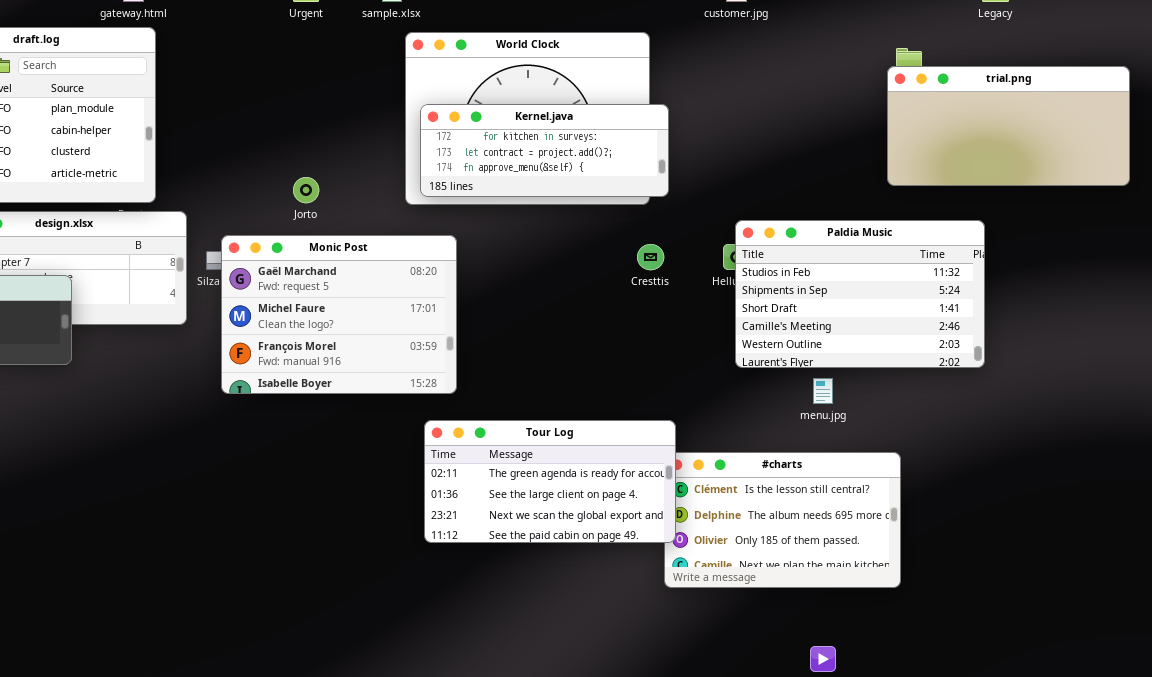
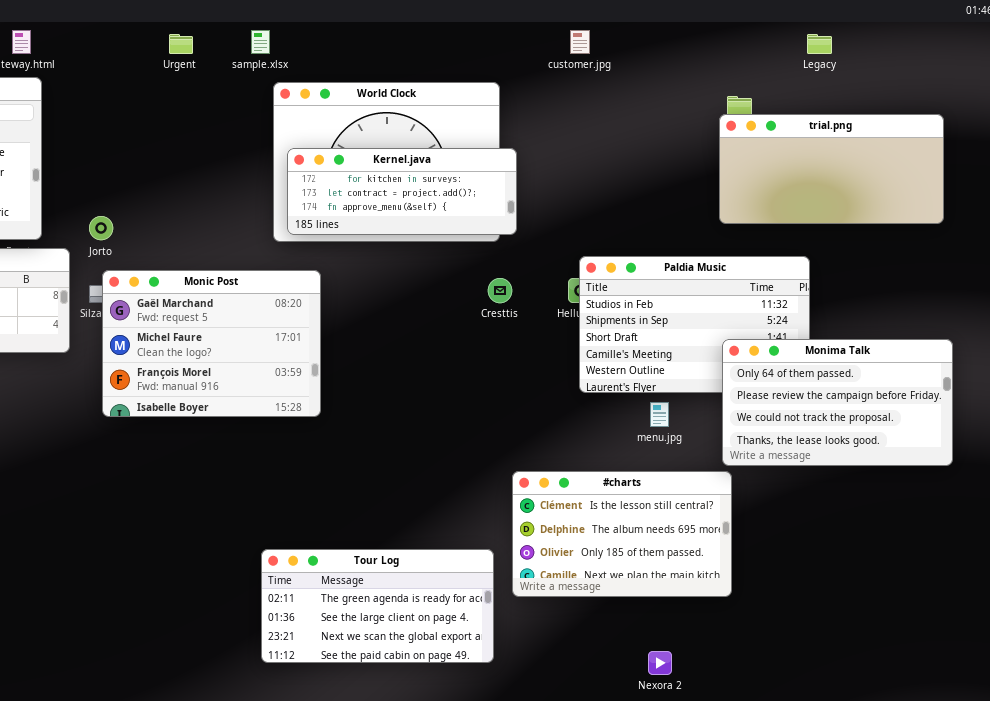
Jorto: [293,177,319,203] -> [89,216,113,240], moved
Monima Talk: none -> [722,339,953,466], opened
Tour Log: [424,420,676,543] -> [261,549,494,663], moved

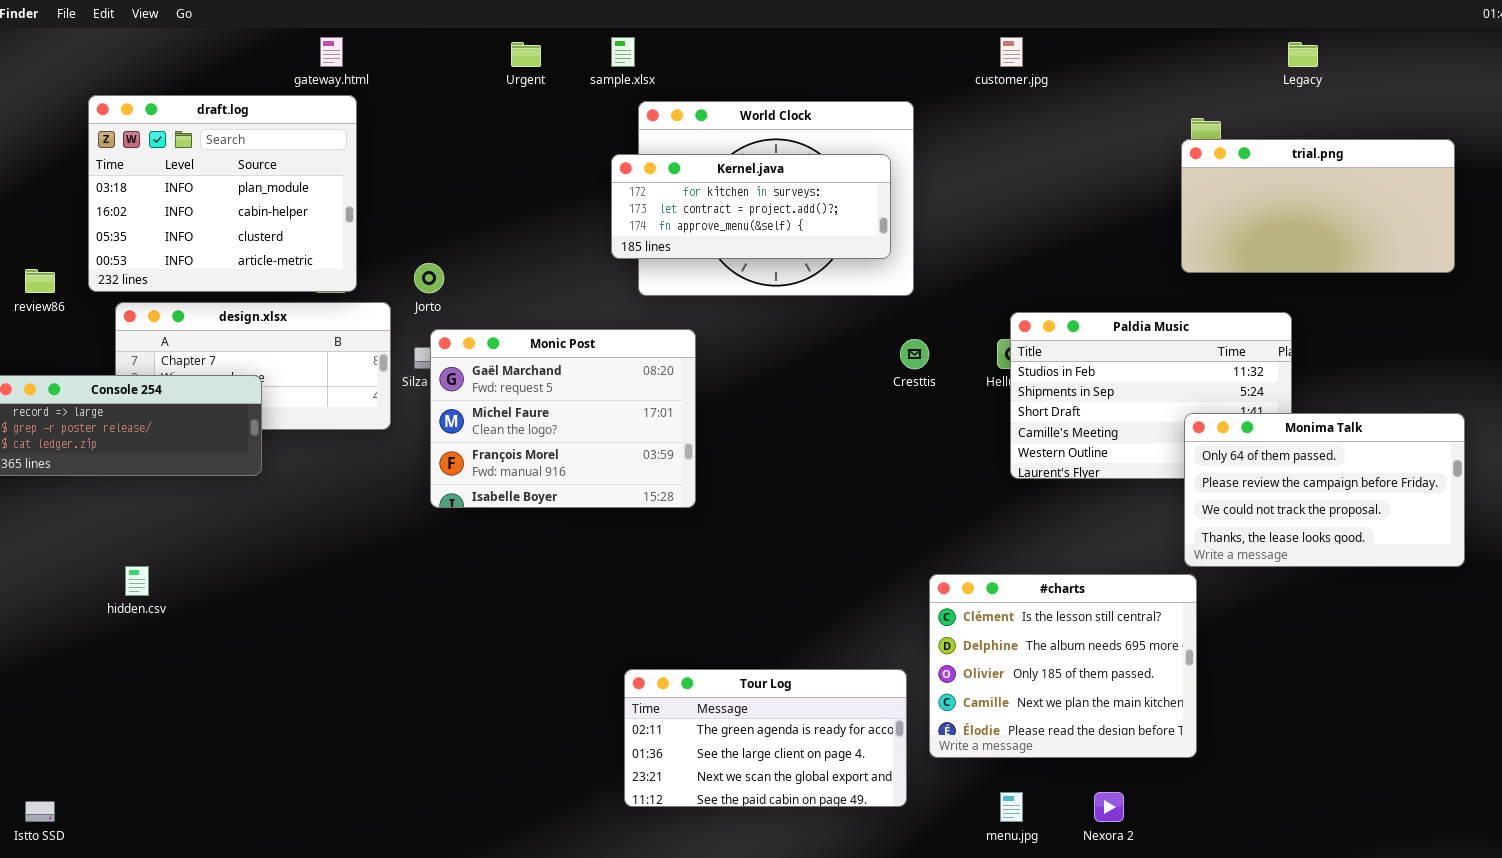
Kernel.java: [287,148,517,235] -> [611,154,891,259], moved
menu.jpg: [650,402,669,427] -> [1000,792,1023,822], moved
#charts: [512,471,732,597] -> [929,574,1197,758], resized

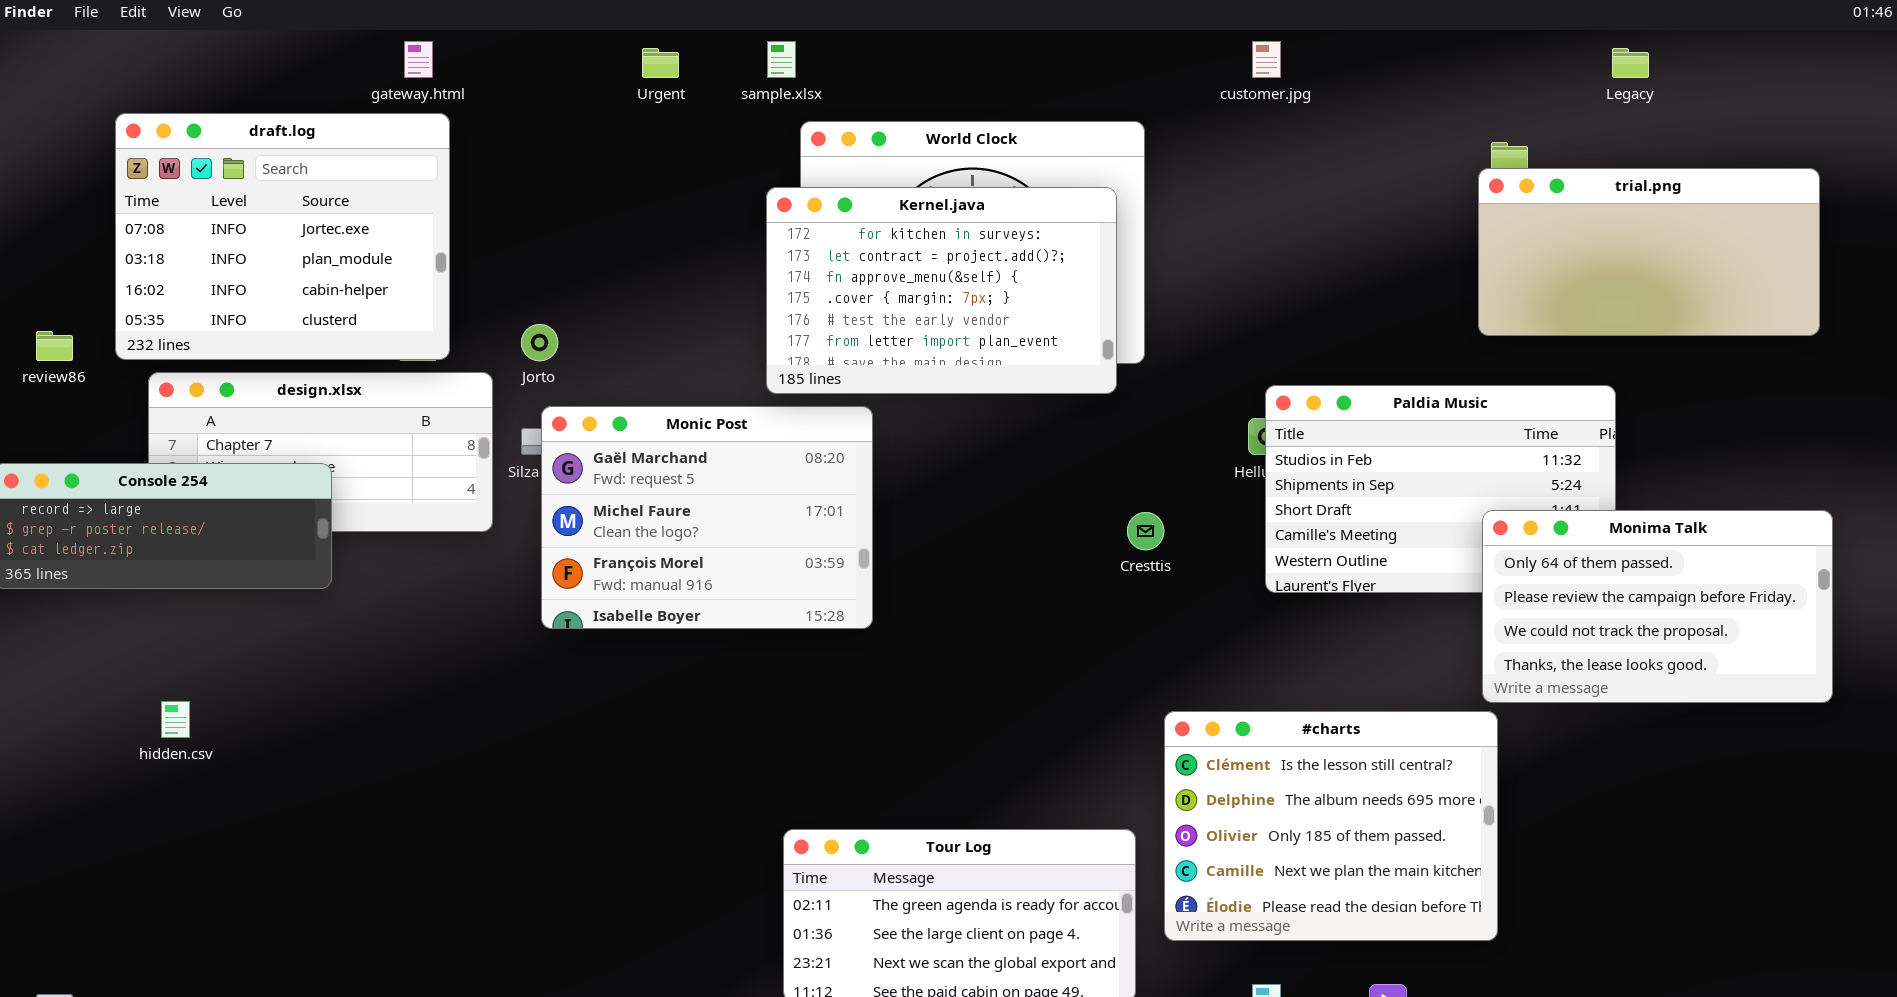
draft.log: [88,95,357,292] -> [115,113,450,360], scrolled up 1 row
Kernel.java: [611,154,891,259] -> [766,187,1117,394], resized
Cresttis: [900,339,929,369] -> [1127,512,1164,550], moved

